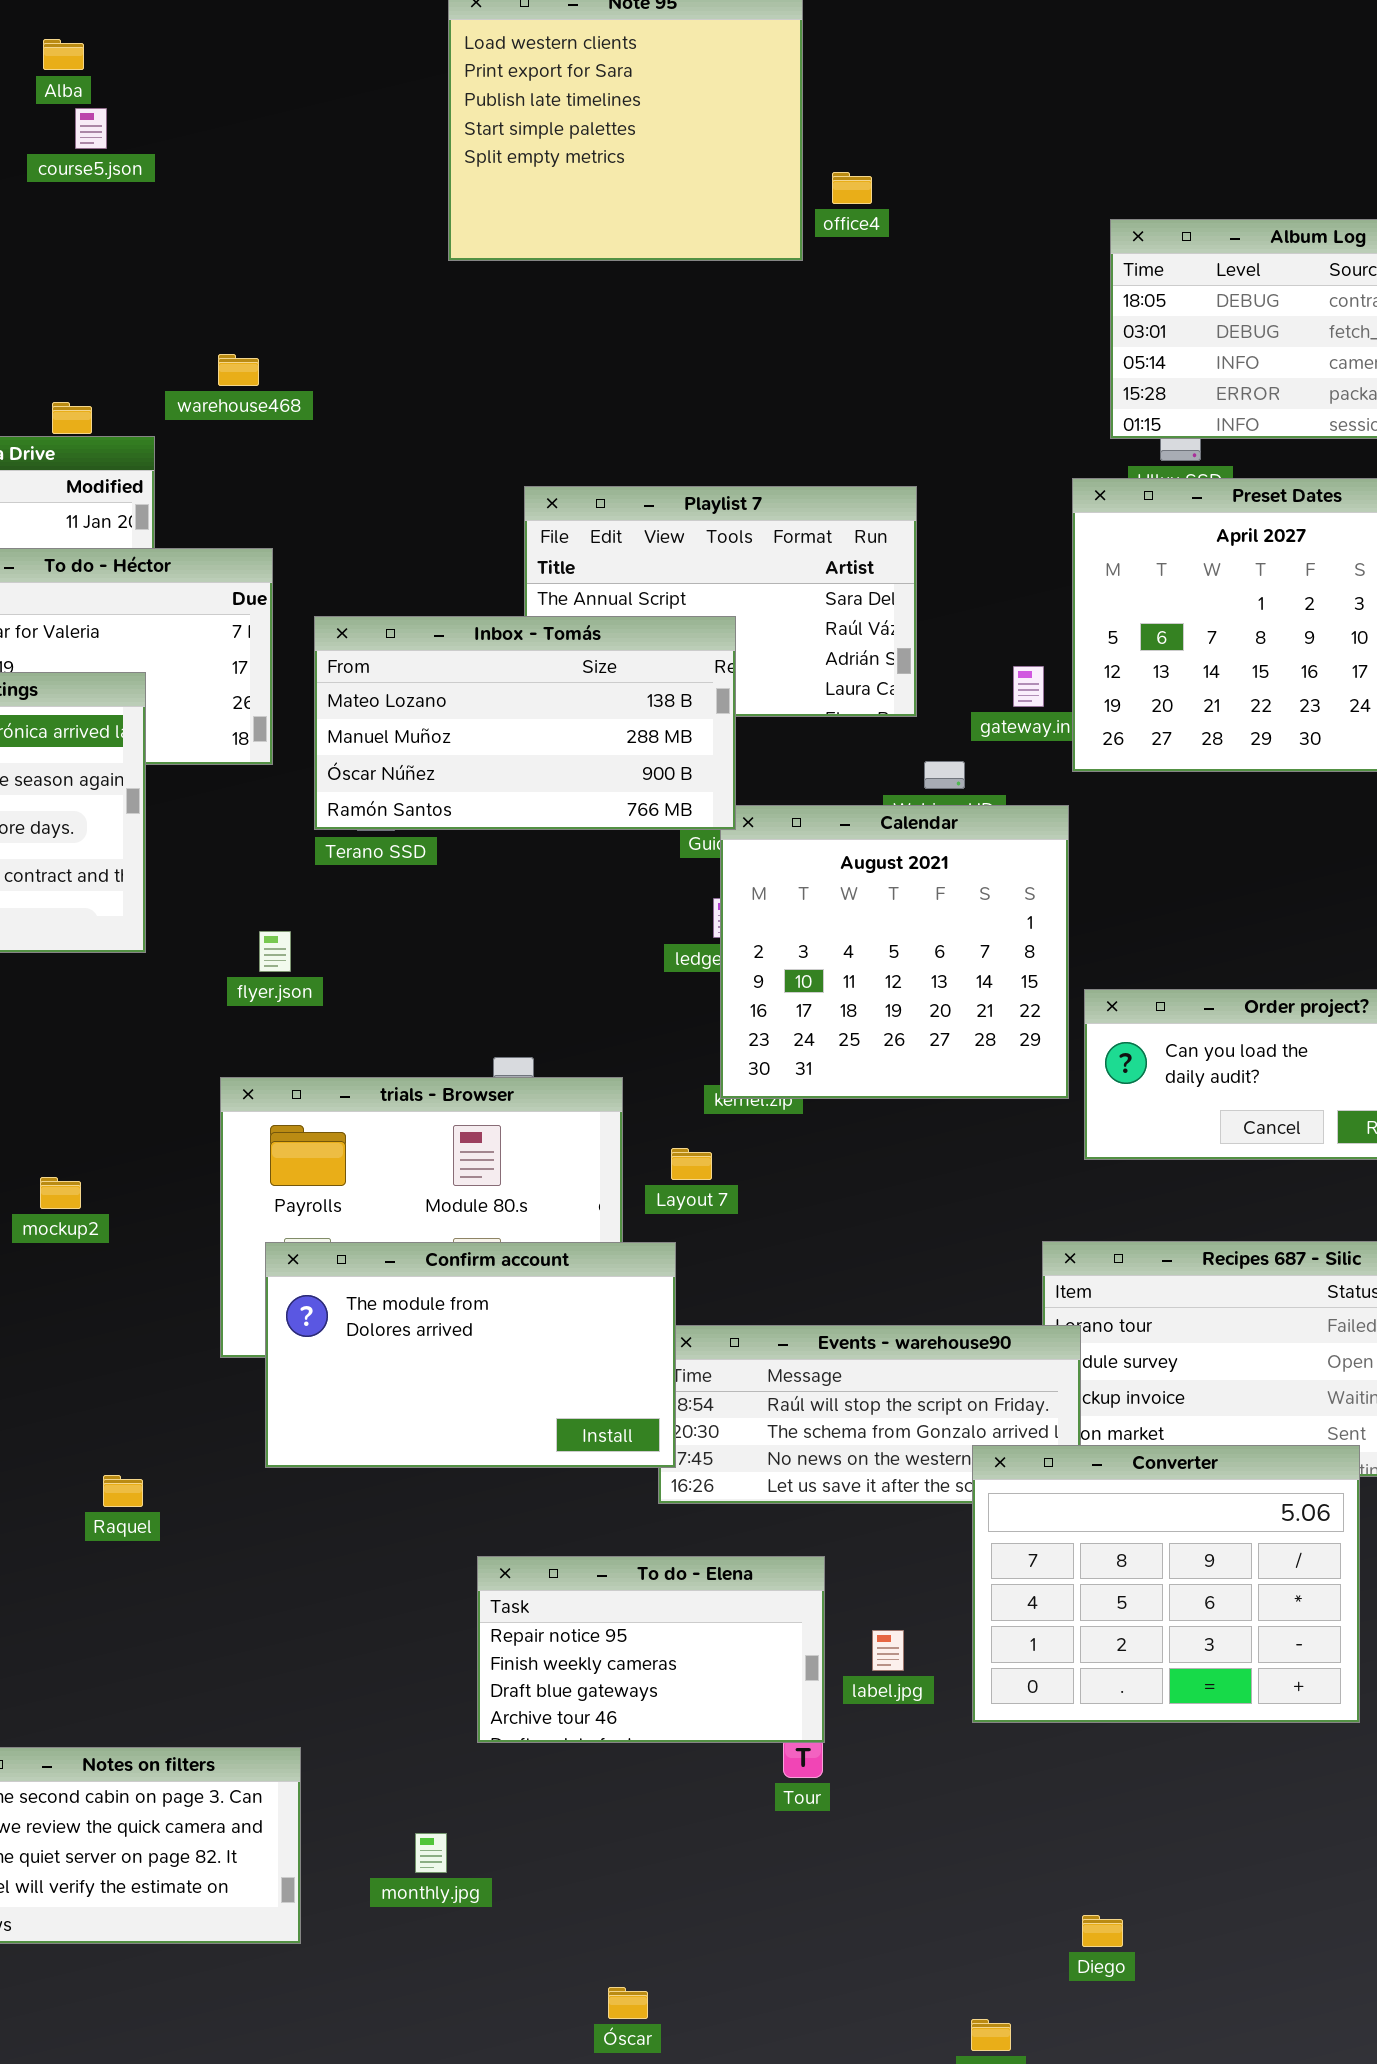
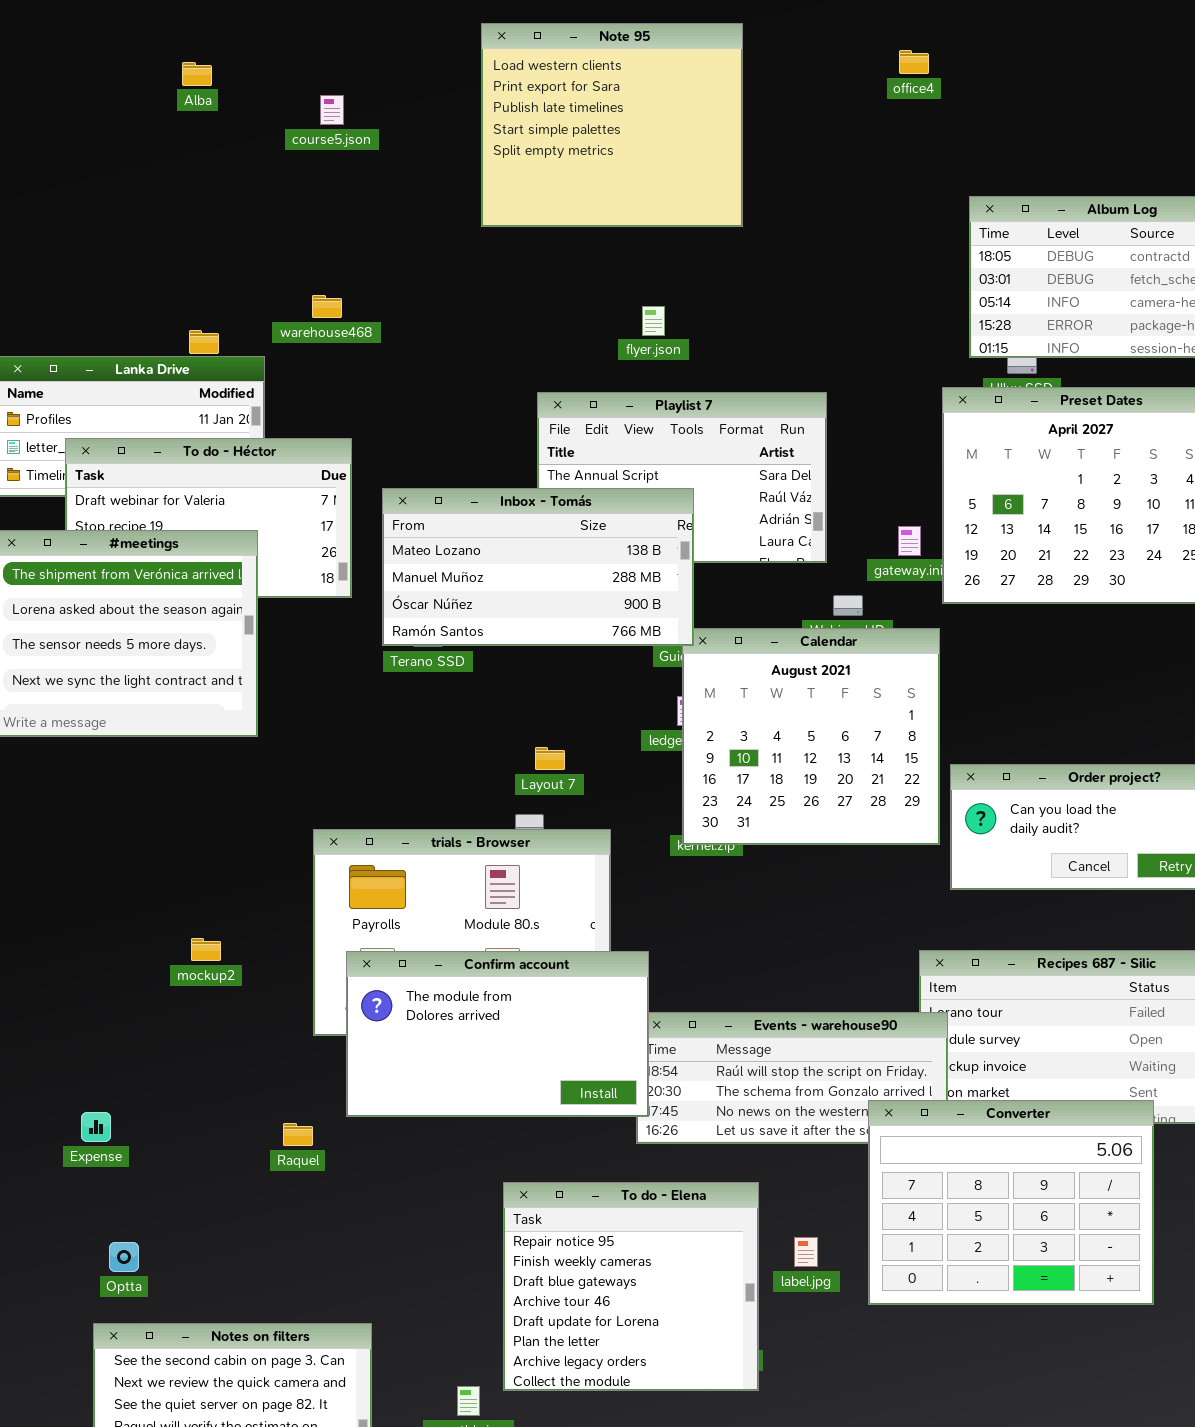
course5.json: [75,108,107,149] -> [320,95,344,125], moved
office4: [832,172,872,204] -> [899,50,929,74], moved
flyer.json: [259,931,291,972] -> [642,306,665,336], moved
Layout 7: [671,1148,712,1180] -> [535,747,565,770], moved
mockup2: [40,1177,81,1209] -> [191,938,221,961], moved
Raquel: [103,1475,143,1507] -> [283,1123,313,1146], moved
To do - Elena: [477,1556,825,1743] -> [503,1182,759,1391], resized

